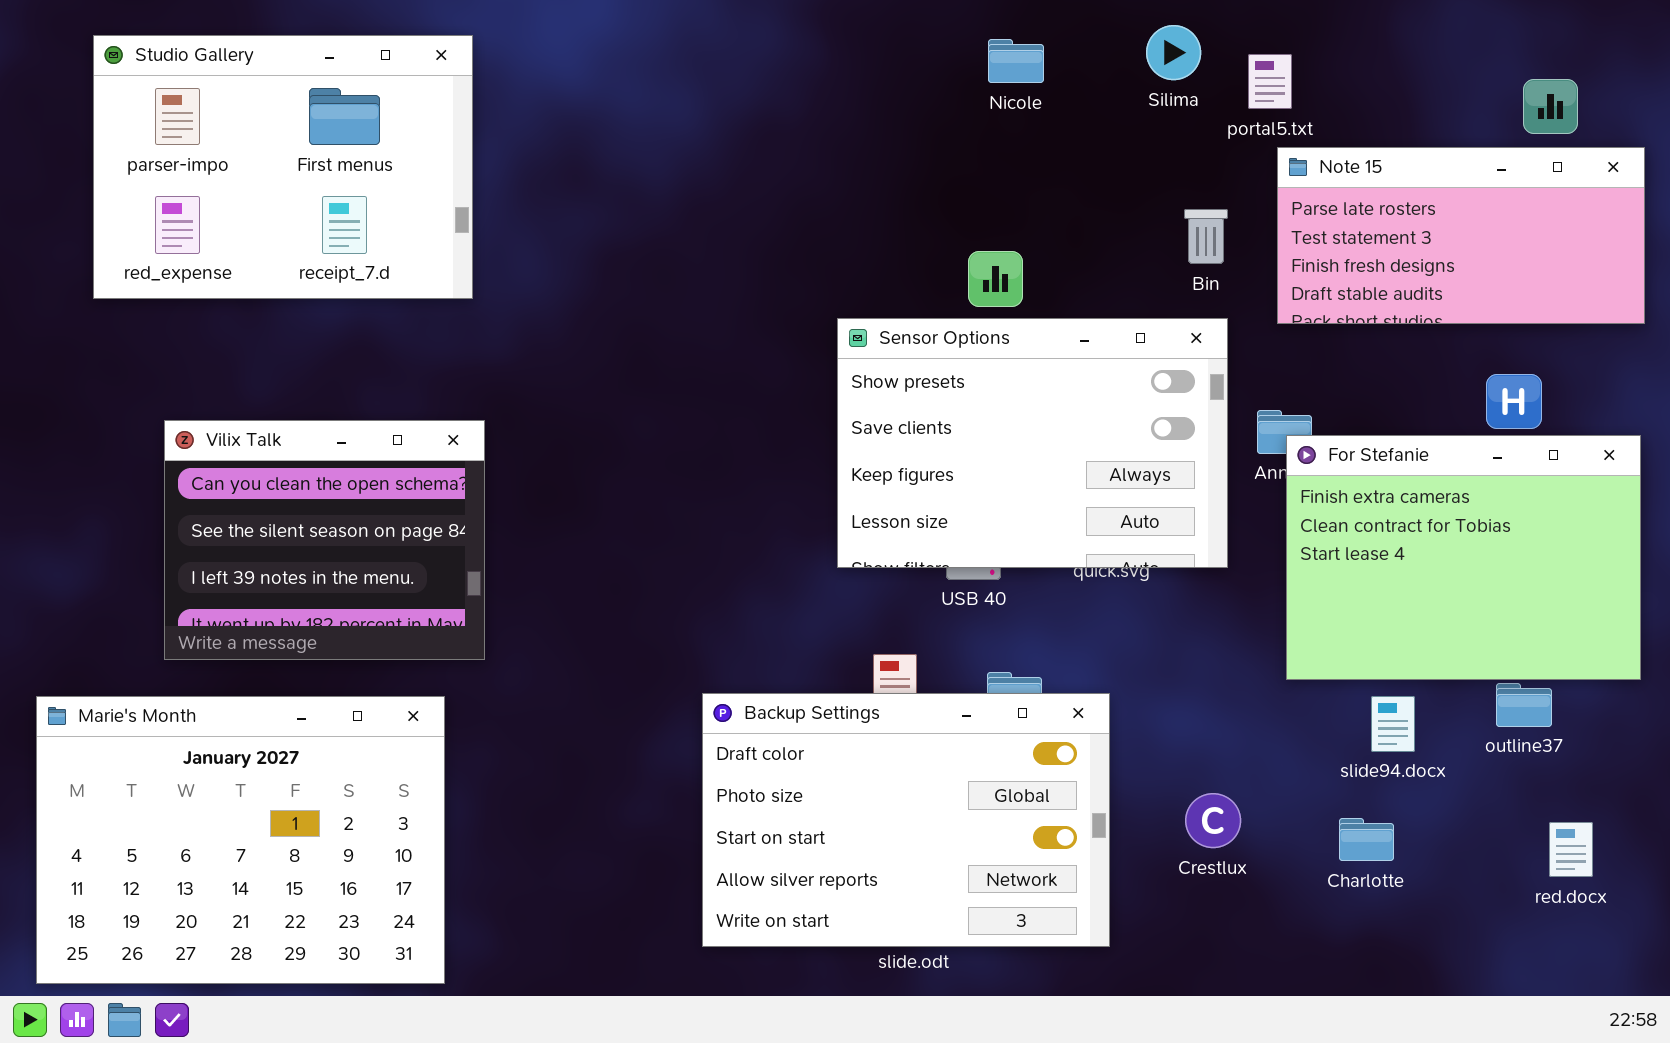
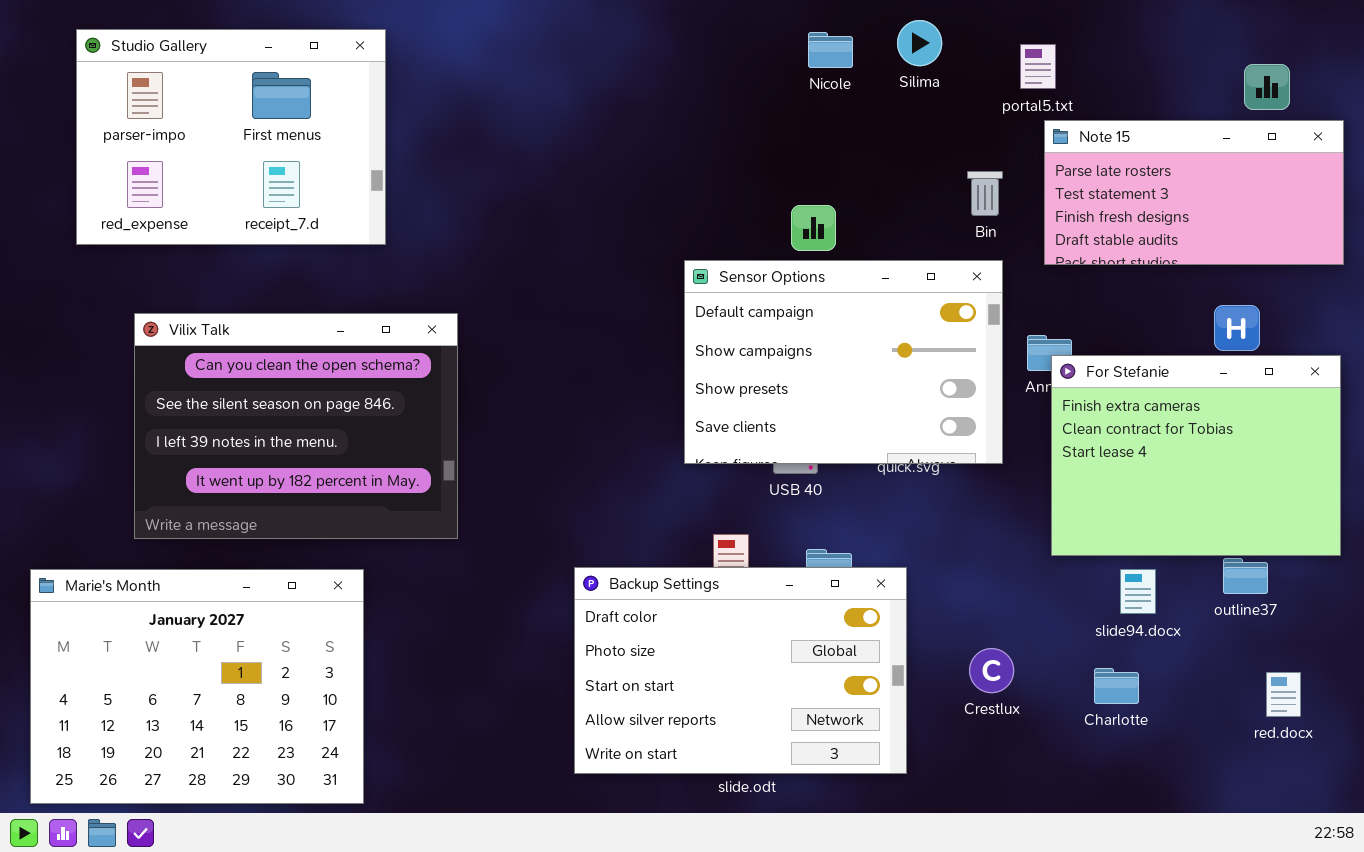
Silima: [1146,25,1201,80] -> [897,20,942,66], moved
Sensor Options: [837,318,1228,568] -> [684,260,1003,464], scrolled up 2 rows
Vilix Talk: [164,420,485,660] -> [134,313,458,539], resized

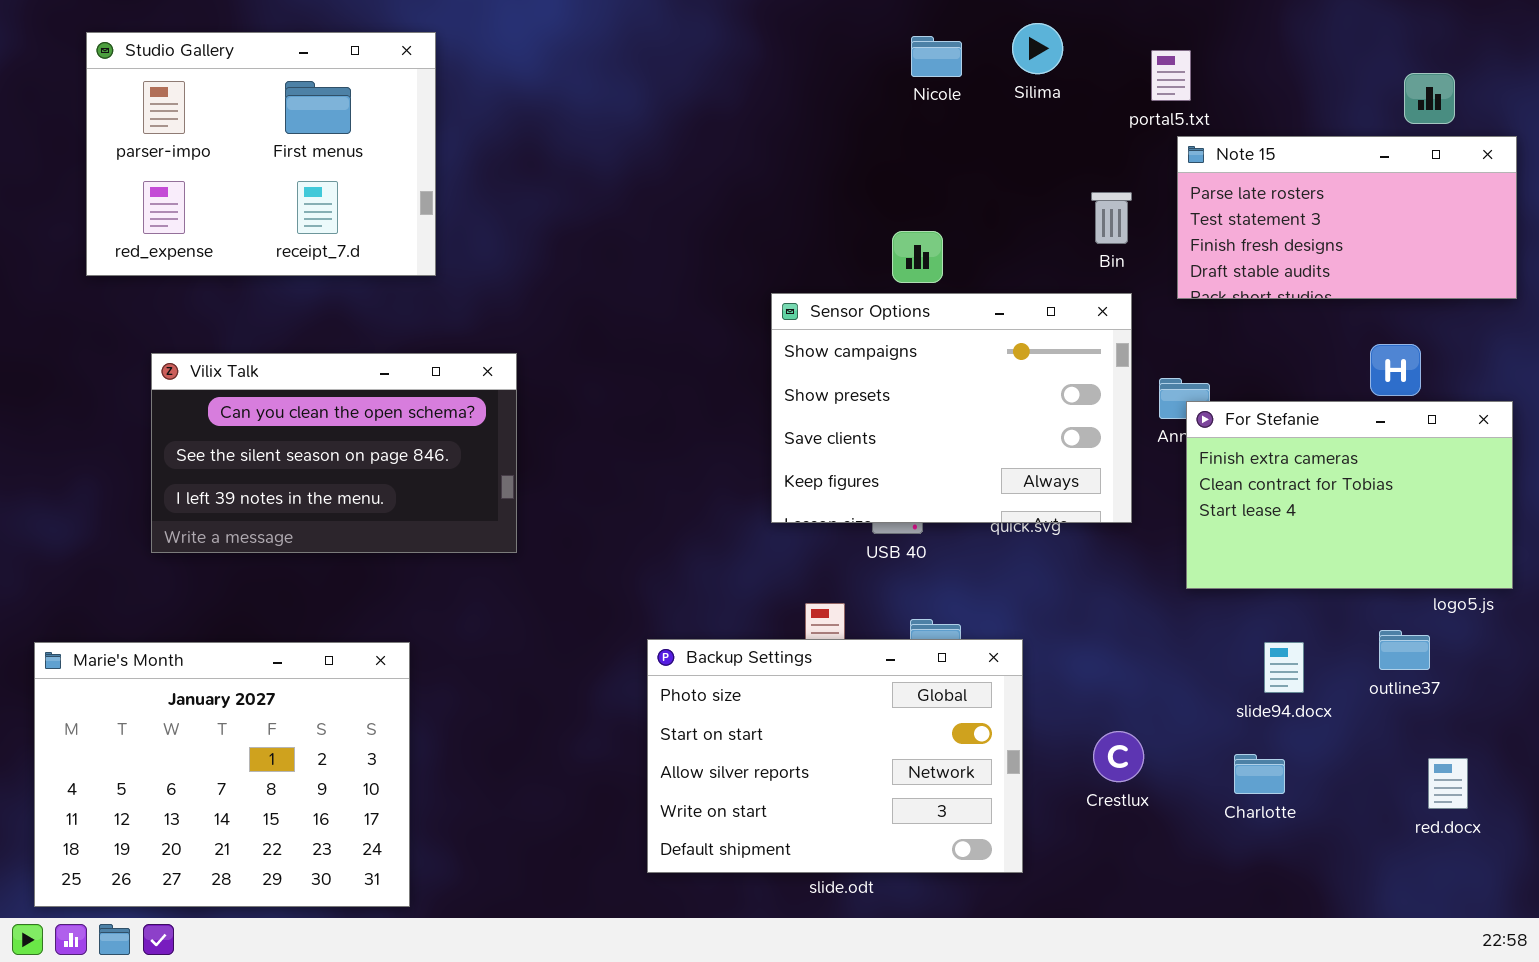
Sensor Options: [684,260,1003,464] -> [771,293,1132,523], scrolled down 1 row
Vilix Talk: [134,313,458,539] -> [151,353,517,553], resized
For Stefanie: [1051,355,1341,556] -> [1186,401,1513,589], resized
Backup Settings: [574,567,907,774] -> [647,639,1023,873], scrolled down 1 row

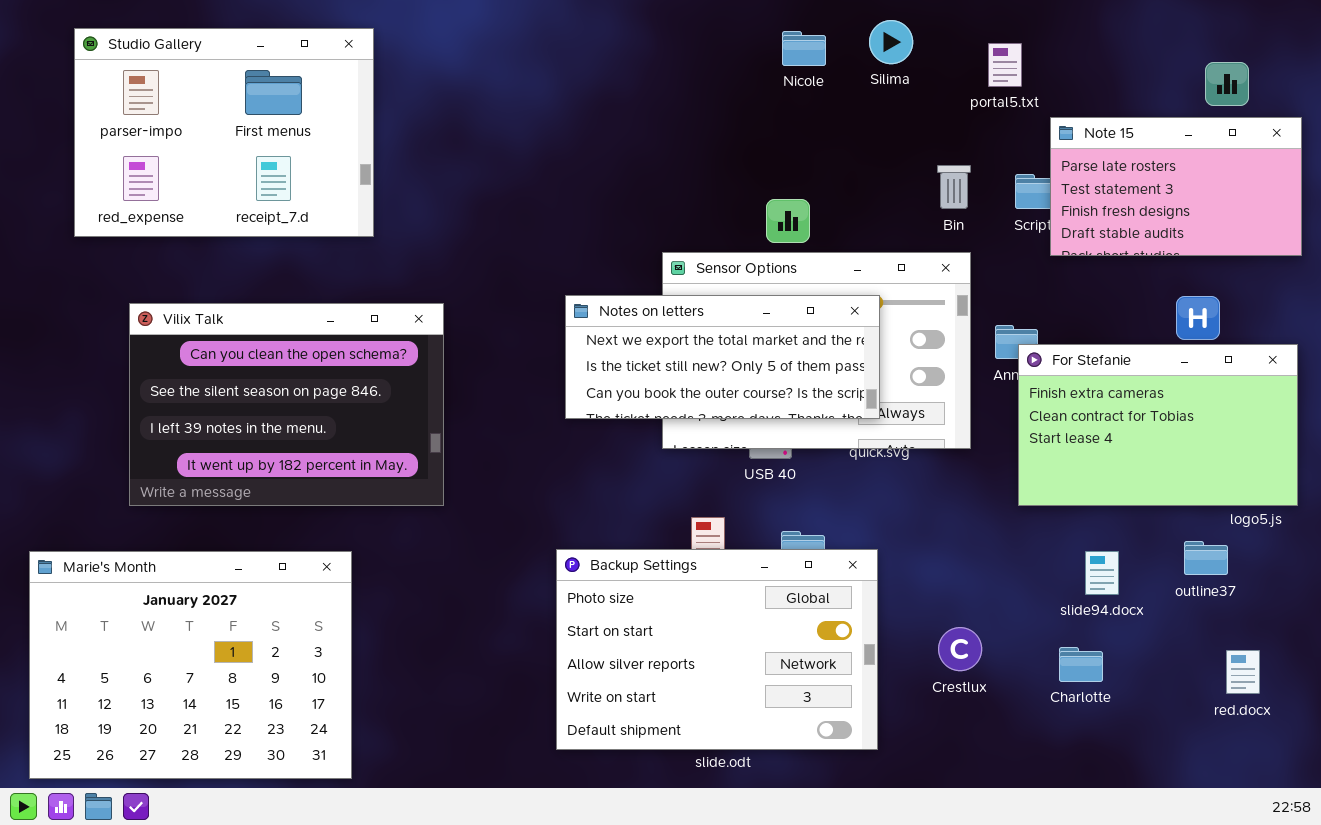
Note 15: [1177,136,1517,299] -> [1050,117,1302,256], resized
Notes on letters: none -> [565,295,880,419], opened
Vilix Talk: [151,353,517,553] -> [129,303,444,506], resized

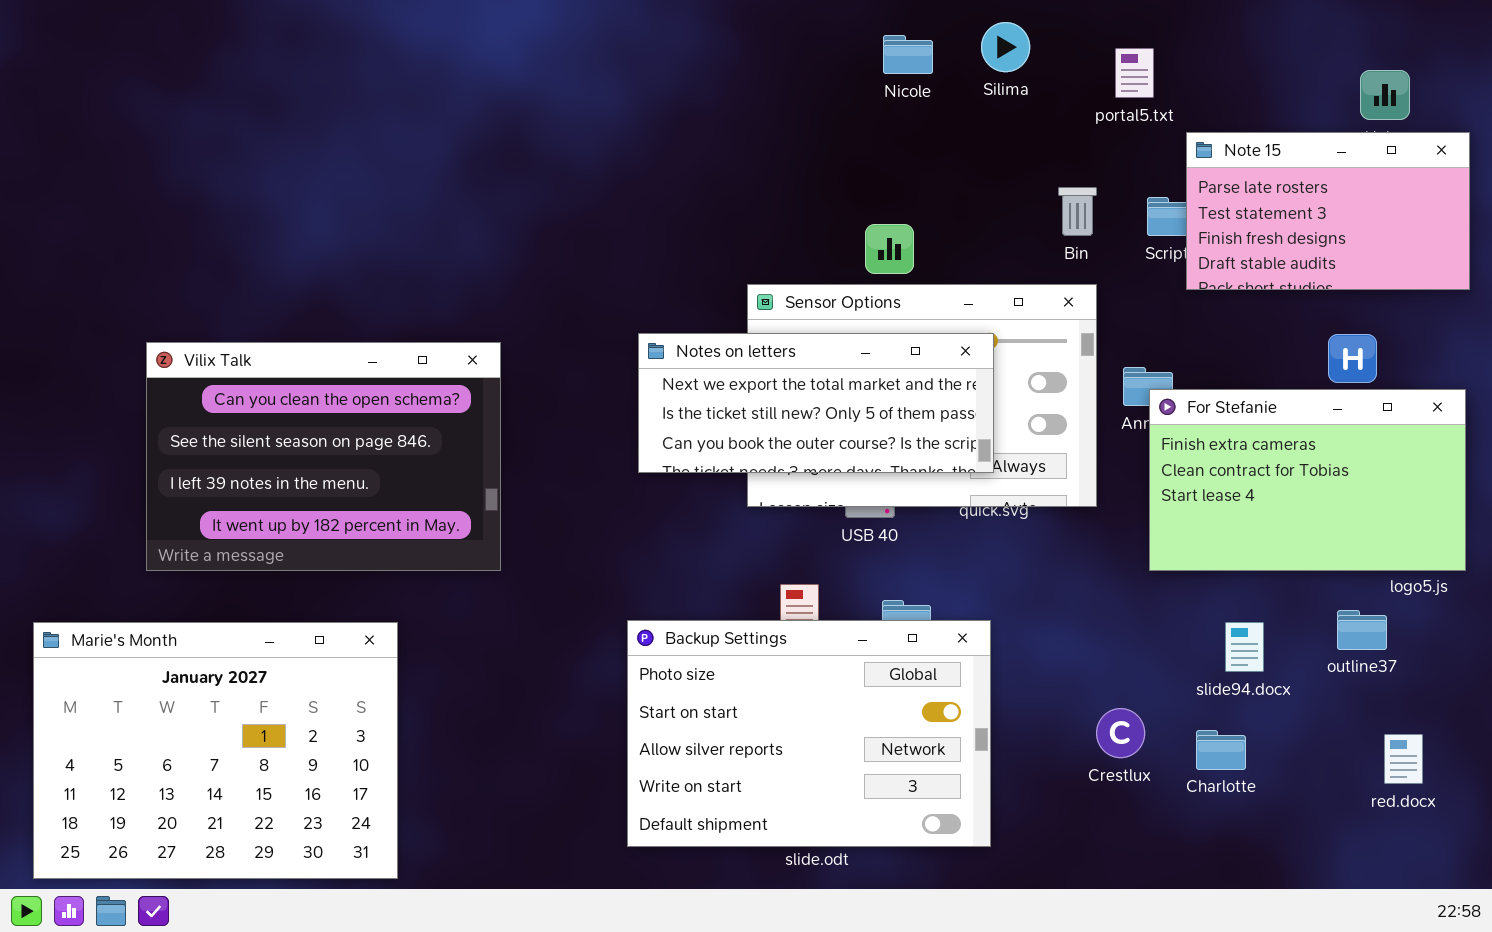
Studio Gallery: [74,28,374,237] -> none, closed
Crestlux: [938,627,982,671] -> [1096,708,1145,758], moved

